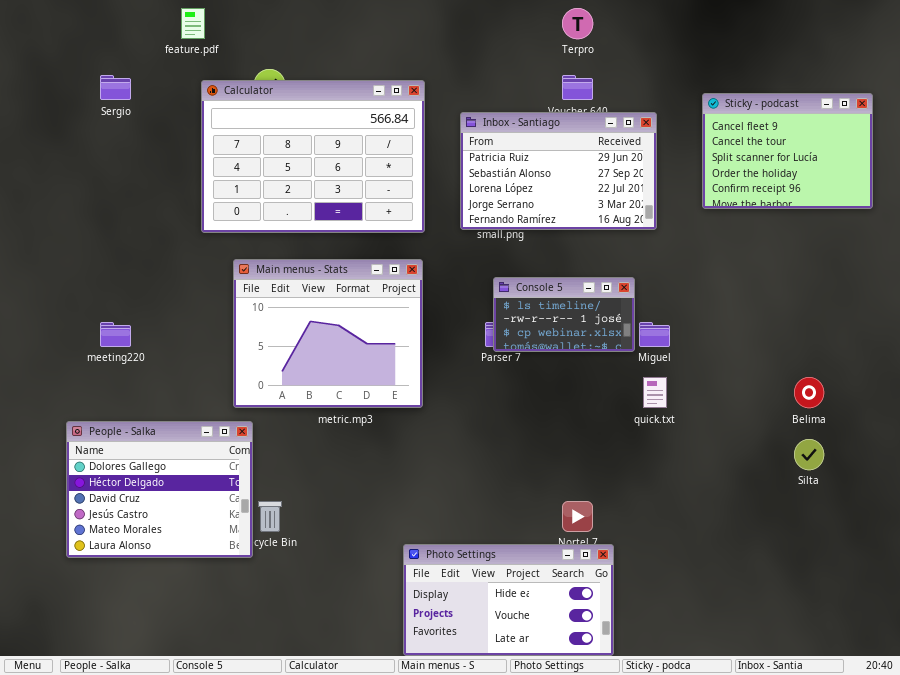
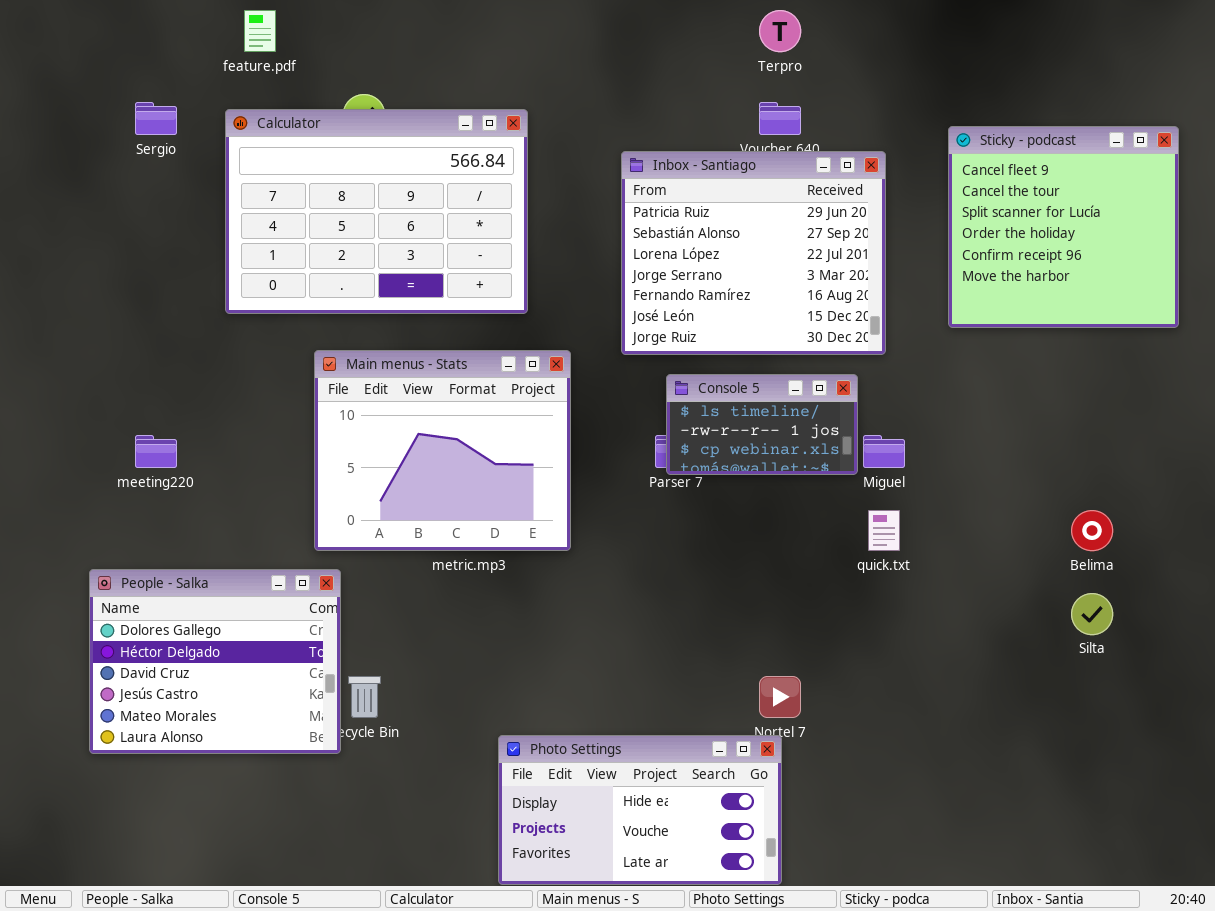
Calculator: [201,80,425,233] -> [225,109,528,314], moved
Sticky - podcast: [702,93,873,209] -> [948,126,1179,328], resized
Inbox - Santiago: [460,112,657,230] -> [621,151,886,355], resized
Photo Settings: [403,544,614,656] -> [498,735,782,885], moved

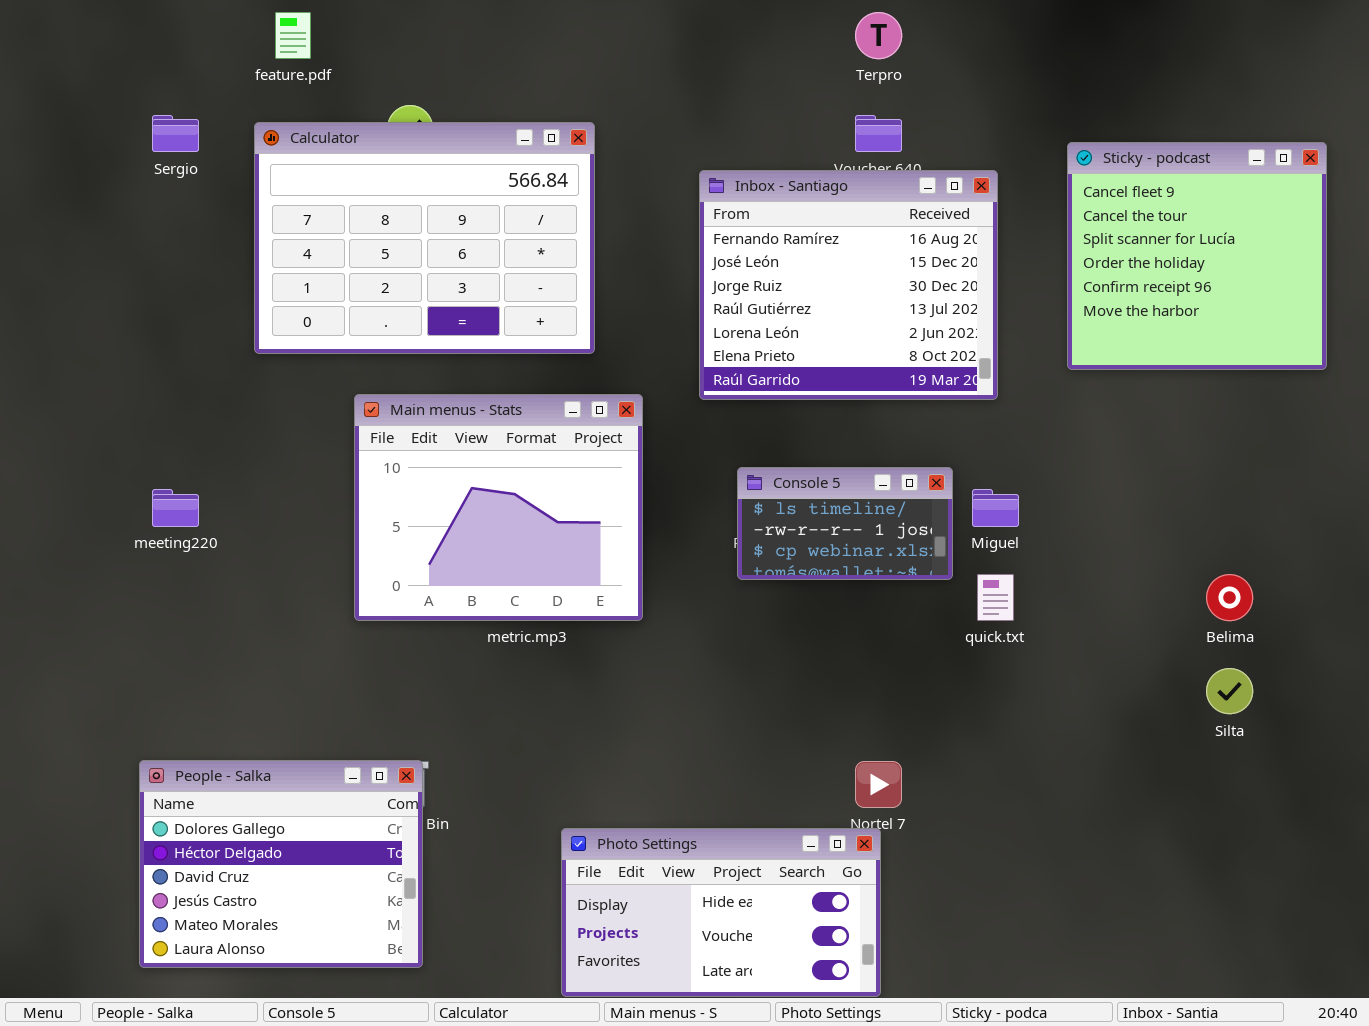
Inbox - Santiago: [621,151,886,355] -> [699,170,998,400], scrolled down 4 rows
Console 5: [666,374,858,475] -> [737,467,953,580], moved
People - Salka: [89,569,341,754] -> [139,760,423,968], moved

